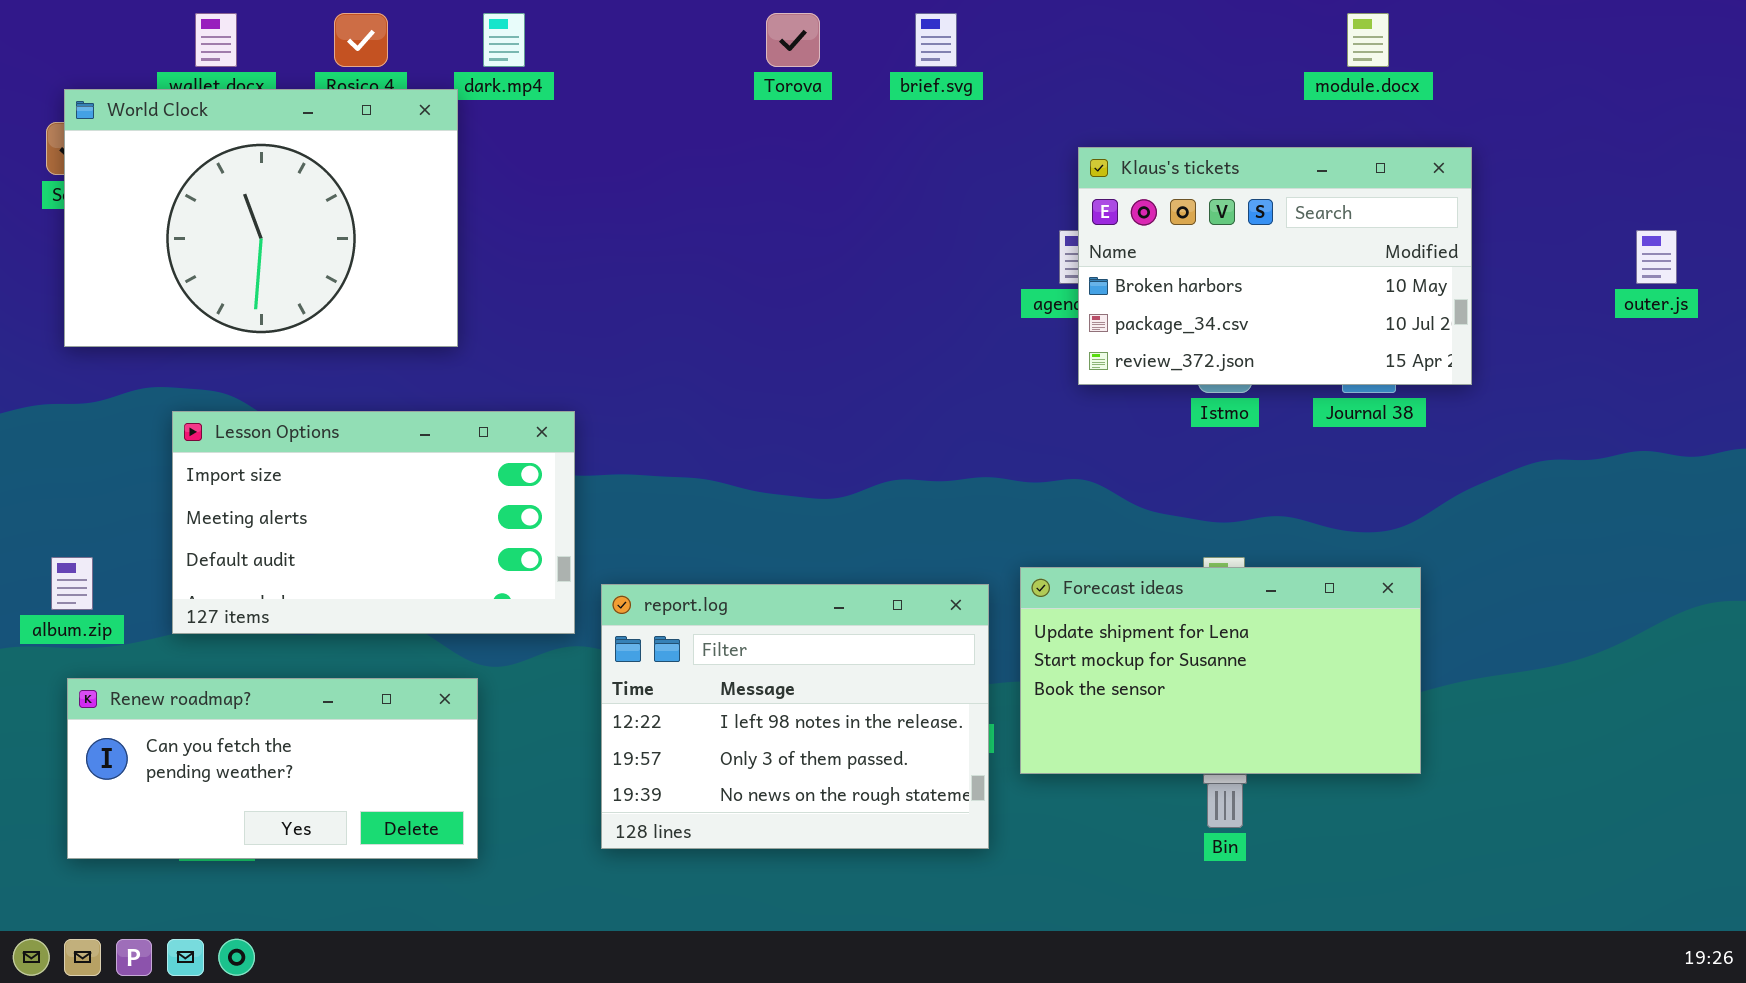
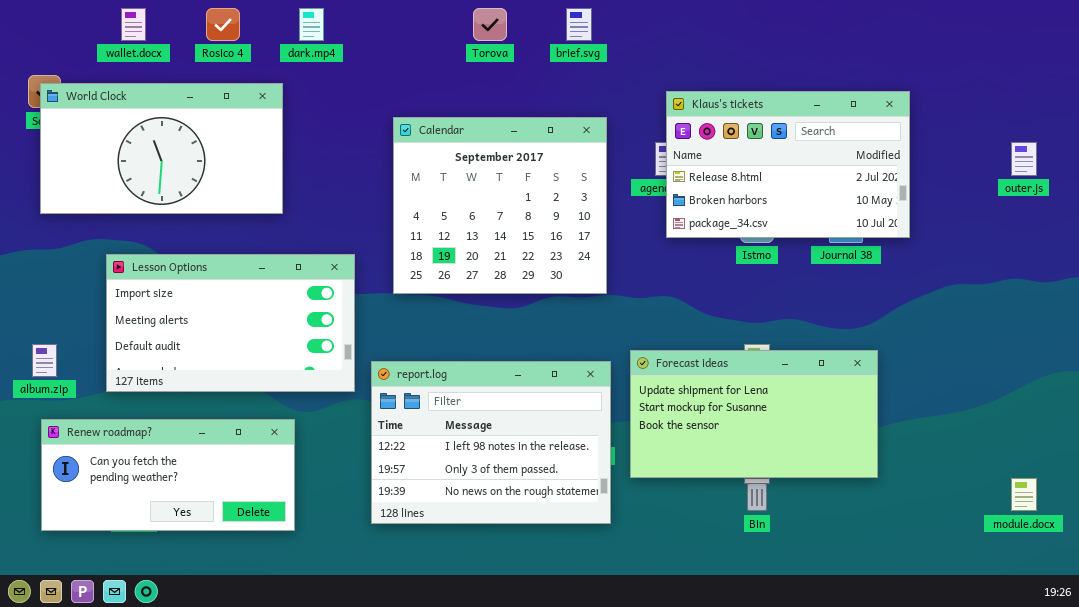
module.docx: [1347,13,1389,67] -> [1011,478,1037,511], moved
World Clock: [64,89,458,347] -> [40,83,283,214], resized
Klaus's tickets: [1078,147,1472,385] -> [666,91,910,238], scrolled up 1 row
Calendar: none -> [393,117,607,294], opened

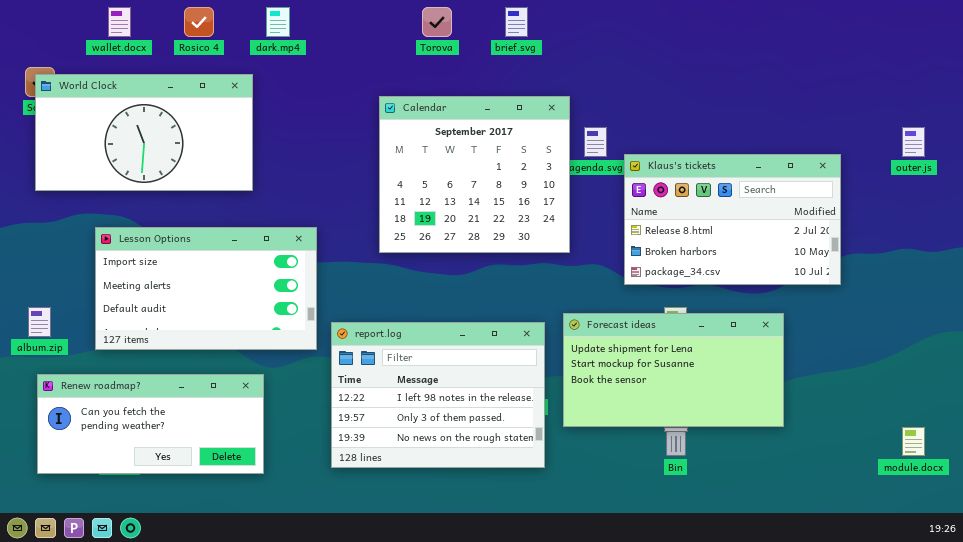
Klaus's tickets: [666,91,910,238] -> [624,154,841,285], moved
Calendar: [393,117,607,294] -> [379,96,570,253], moved

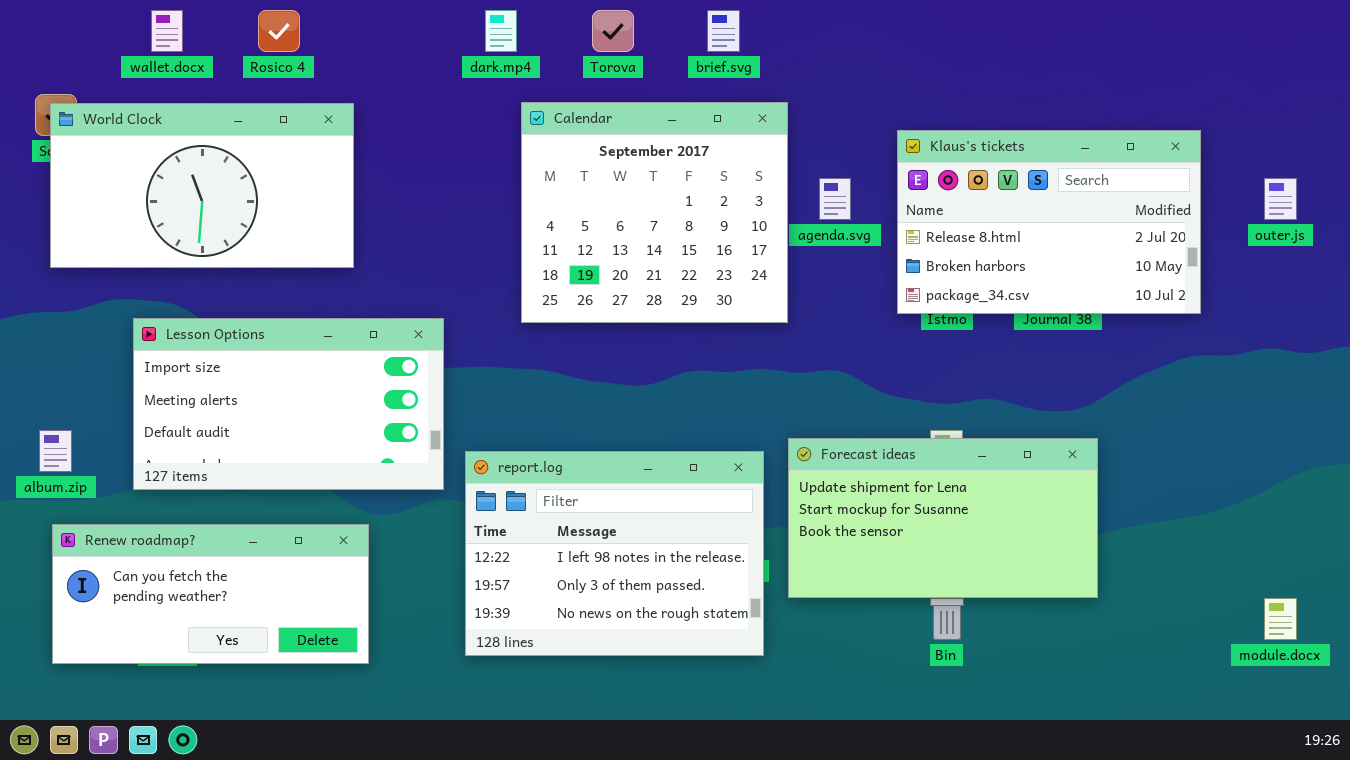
dark.mp4: [266,7,290,37] -> [485,10,517,52], moved
Calendar: [379,96,570,253] -> [521,102,788,323], moved
Klaus's tickets: [624,154,841,285] -> [897,130,1201,314], moved

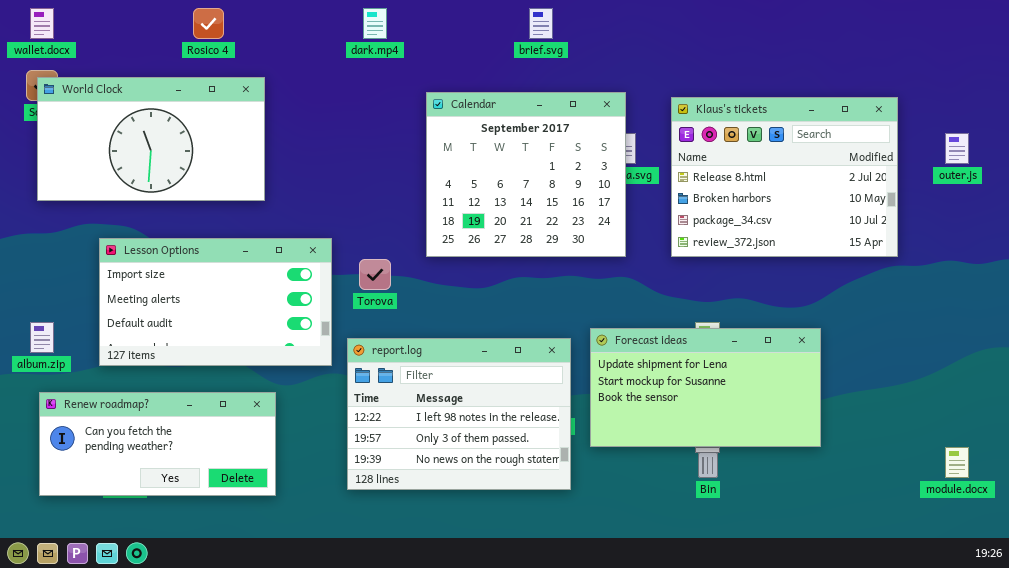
wallet.docx: [151,10,183,52] -> [30,8,54,39], moved
Torova: [592,10,634,52] -> [359,259,391,290], moved
Calendar: [521,102,788,323] -> [426,92,626,257], moved
Klaus's tickets: [897,130,1201,314] -> [671,97,898,257], resized

